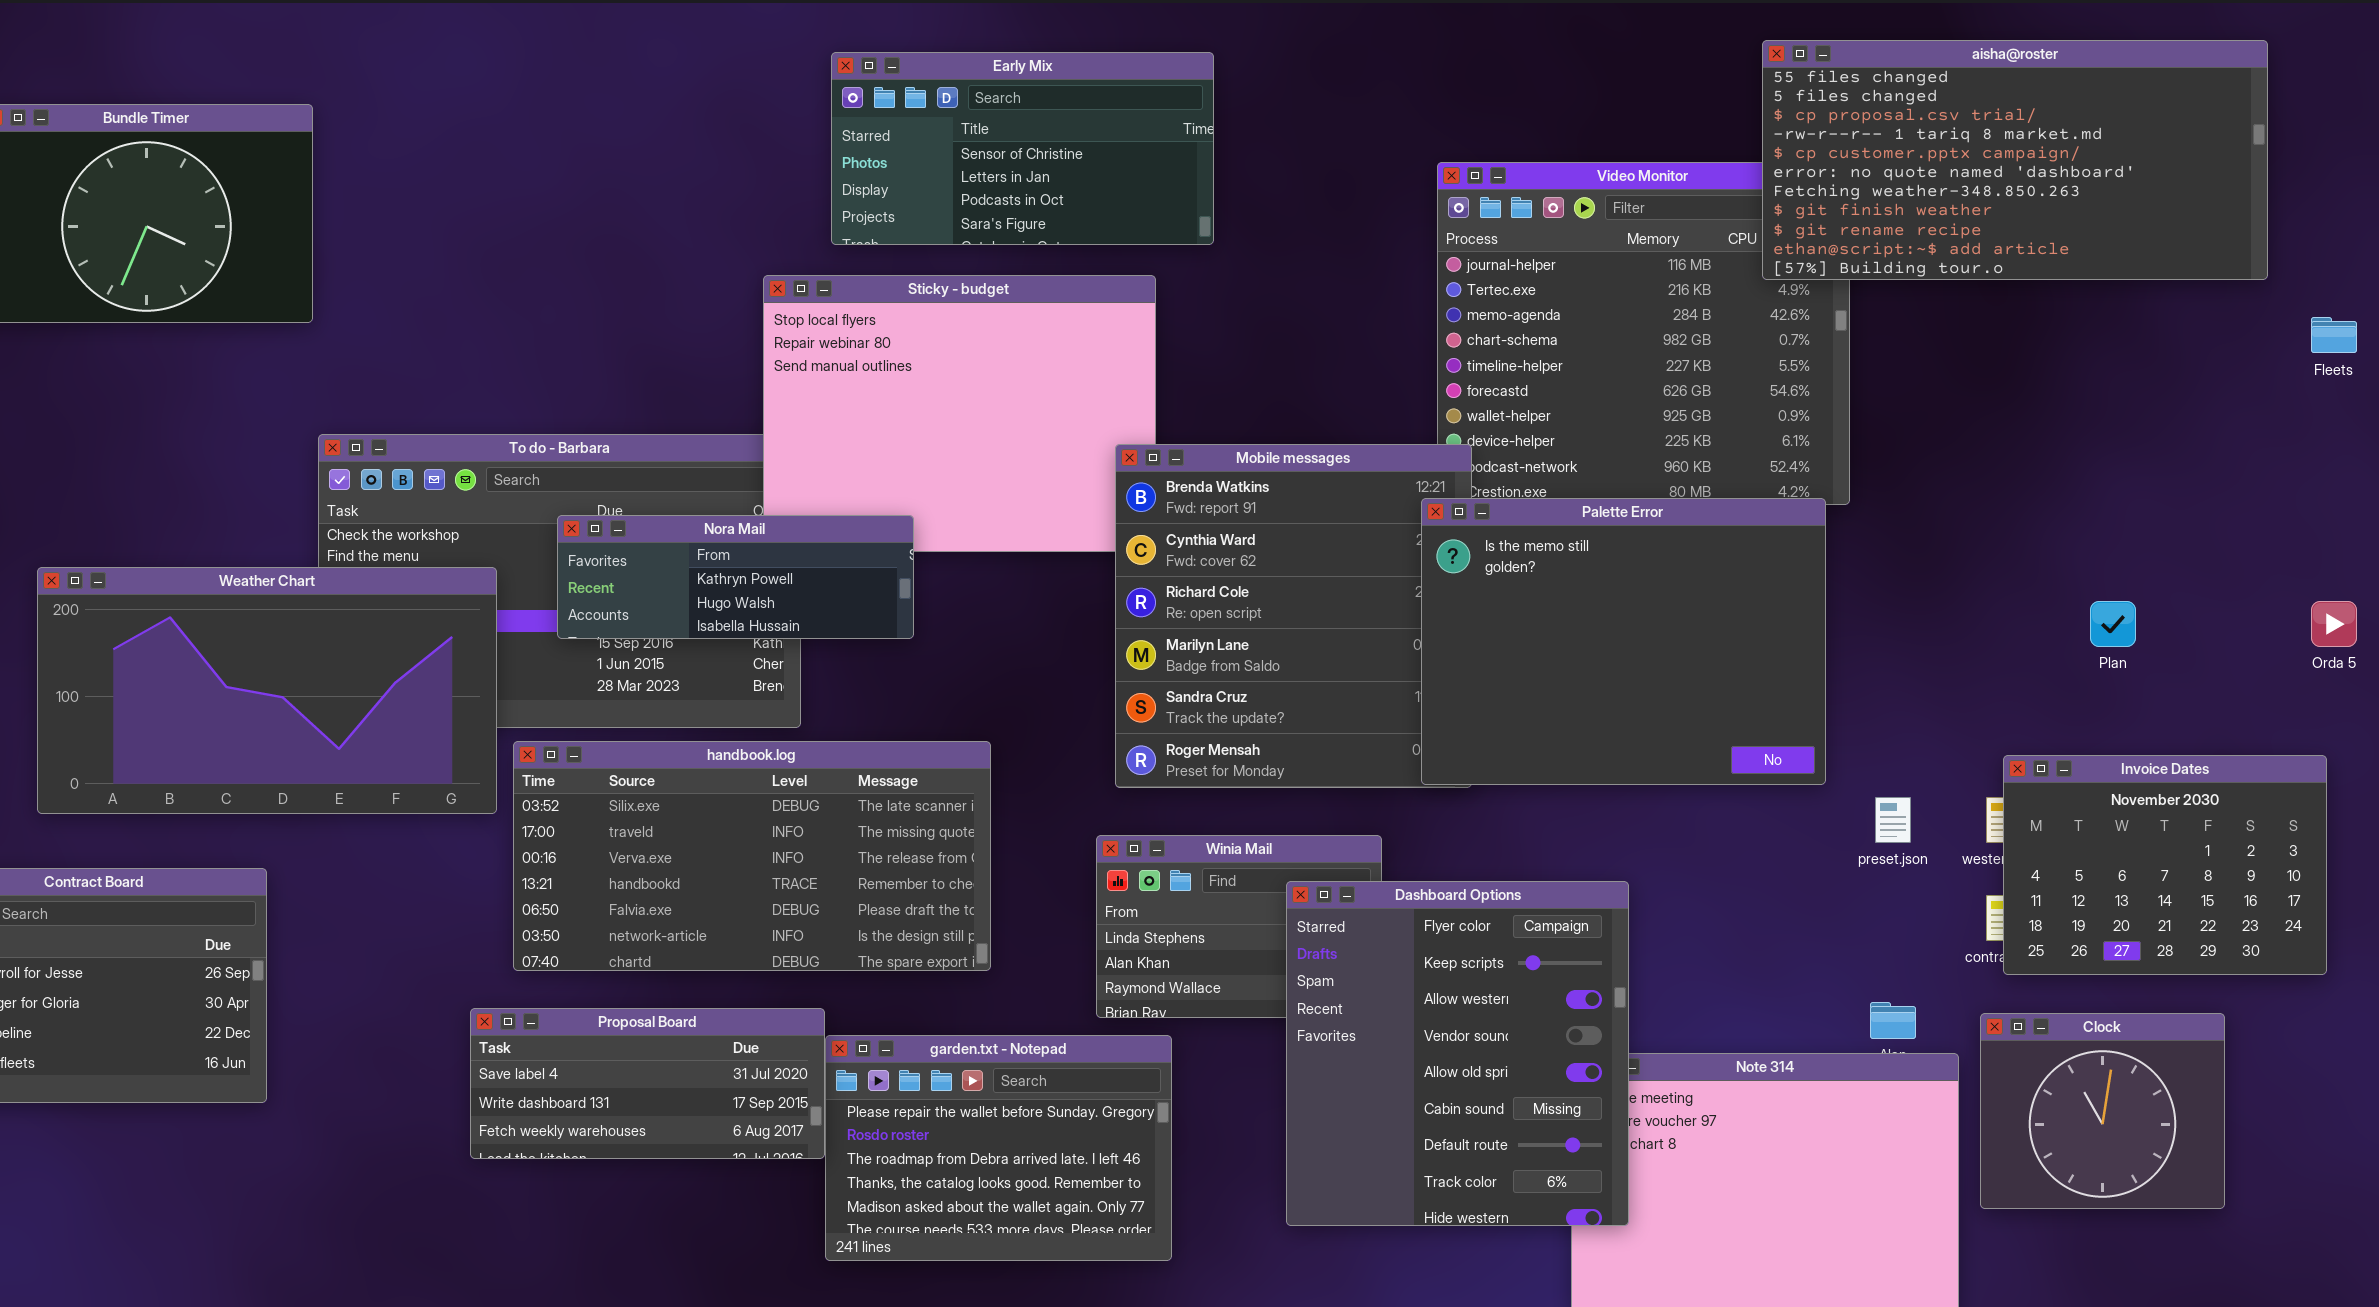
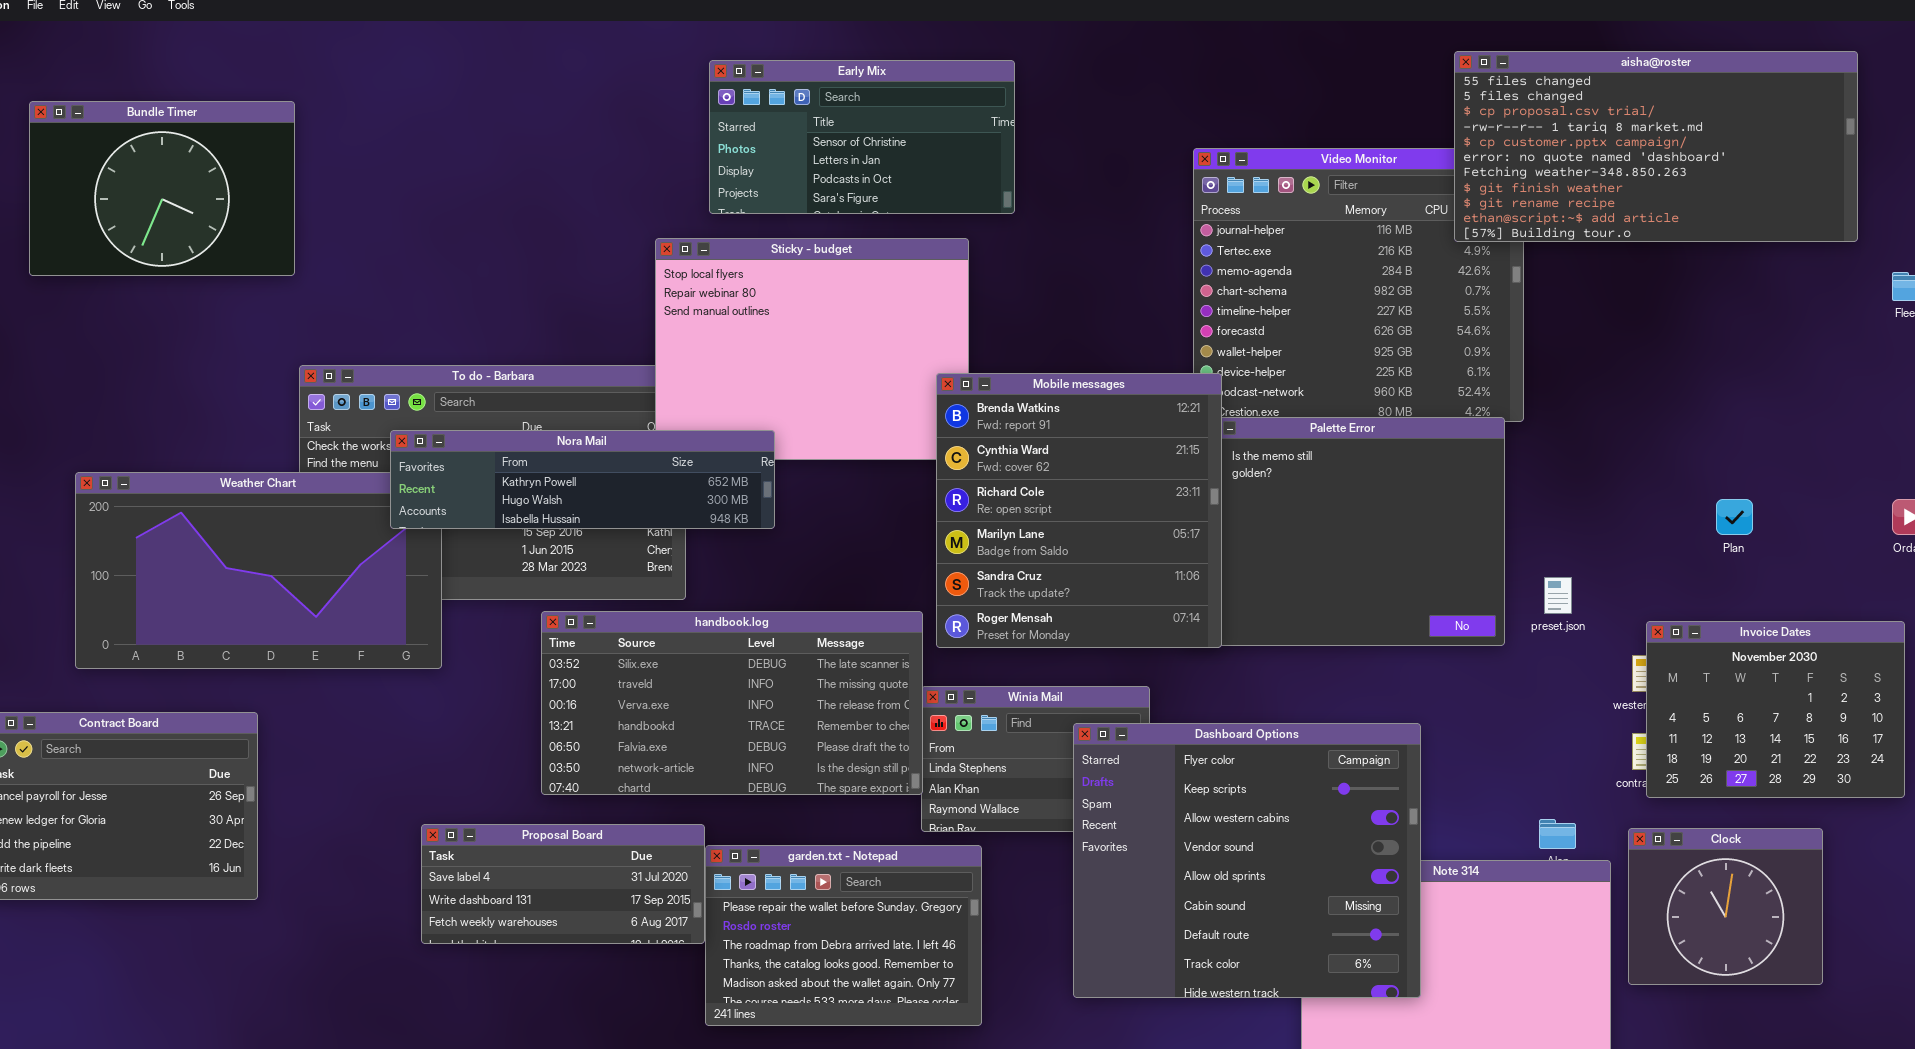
Mobile messages: [1115,444,1472,788] -> [936,373,1222,648], raised
Nora Mail: [557,515,914,639] -> [390,430,775,529], resized
handbook.log: [513,741,991,971] -> [541,611,923,795], moved
preset.json: [1875,797,1911,843] -> [1544,577,1572,614], moved
Dashboard Options: [1286,881,1629,1226] -> [1073,723,1421,998], resized

